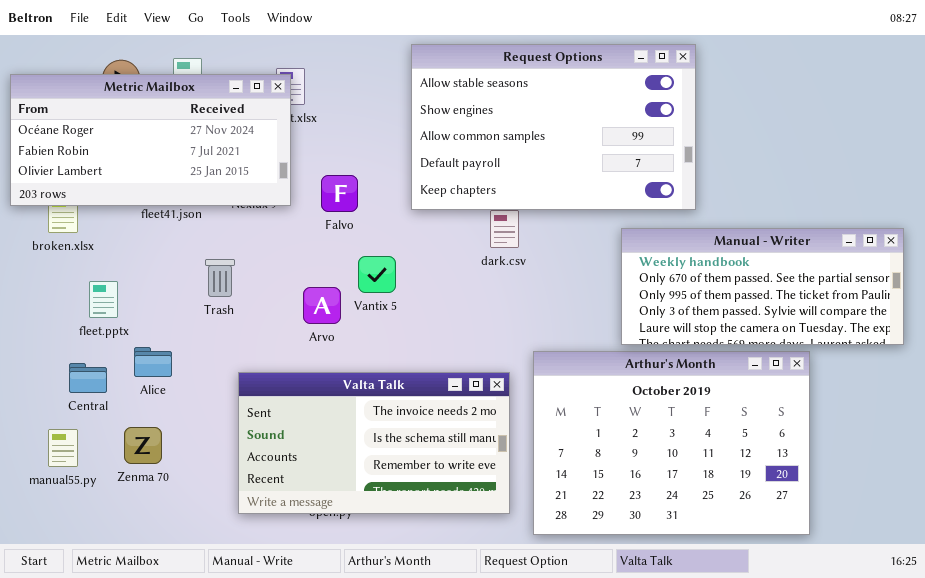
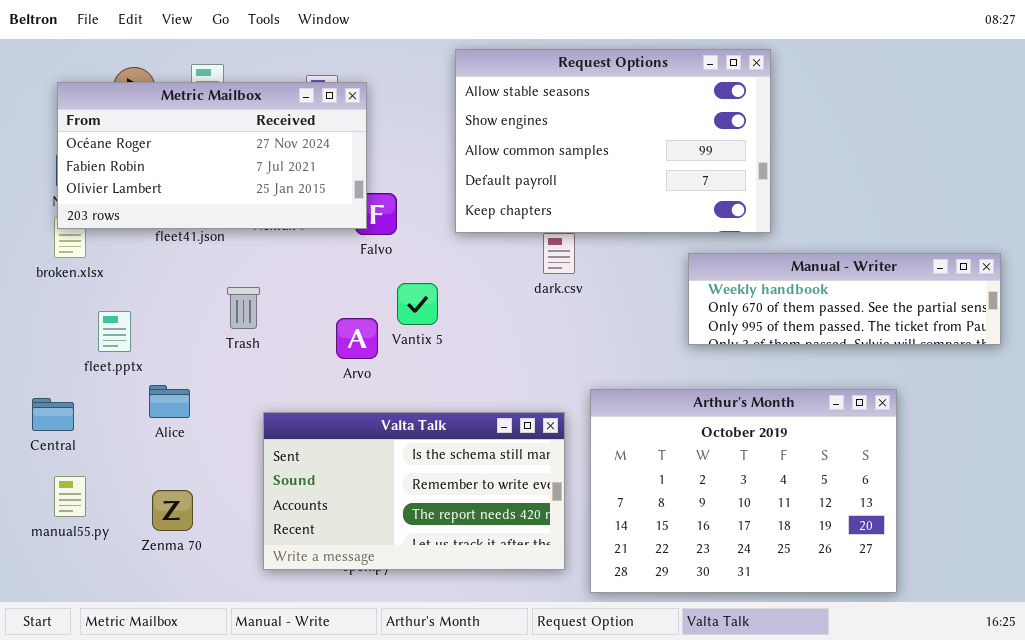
Metric Mailbox: [10,74,291,206] -> [57,82,367,229], moved
Manual - Writer: [621,228,904,345] -> [688,253,1001,345], resized
Central: [69,363,107,393] -> [32,398,74,431], moved
Valta Talk: [238,372,510,514] -> [263,412,565,570], scrolled down 1 row
Zenma 70: [124,427,162,464] -> [152,490,193,531], moved

